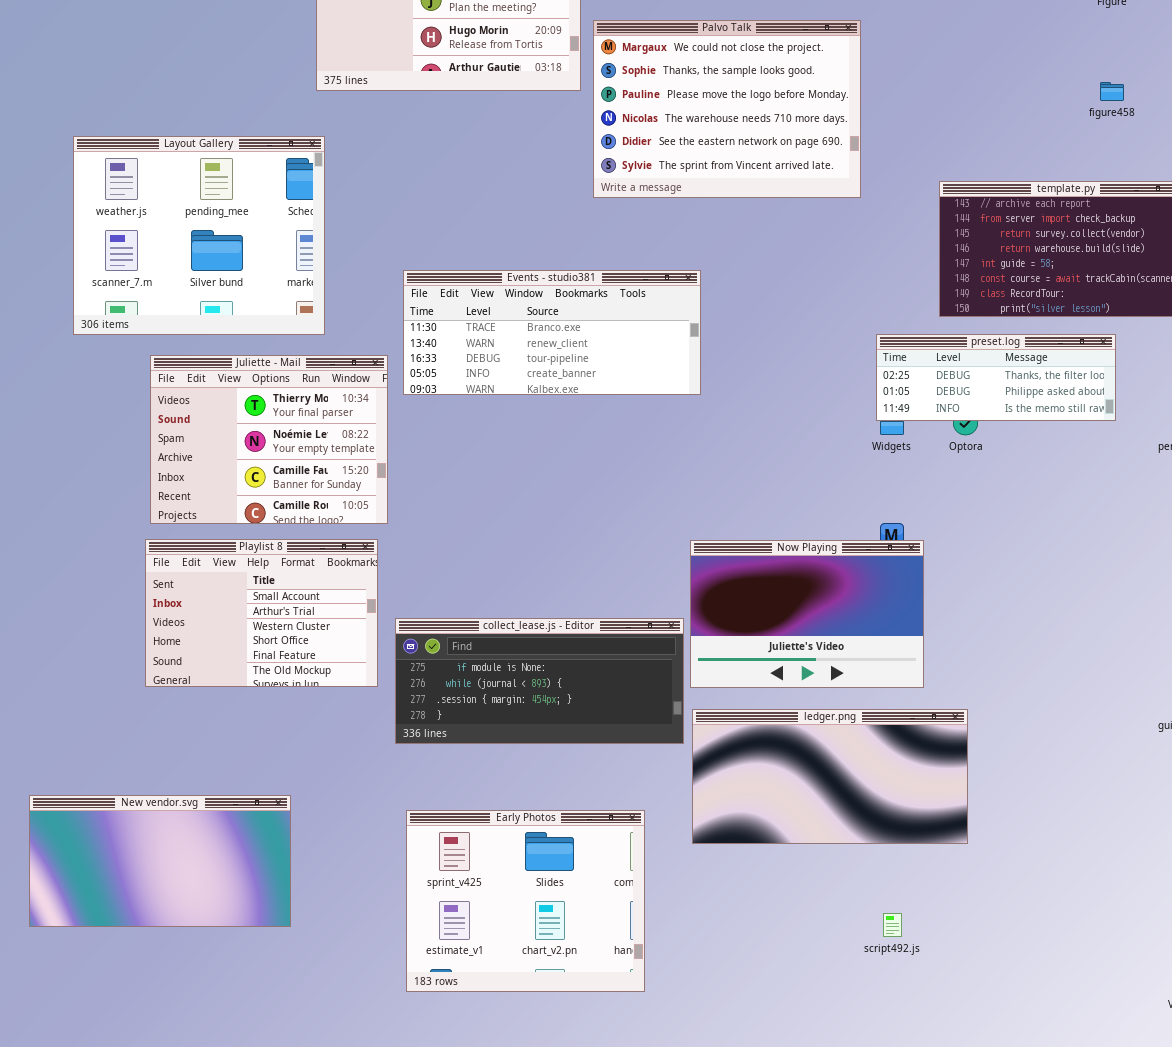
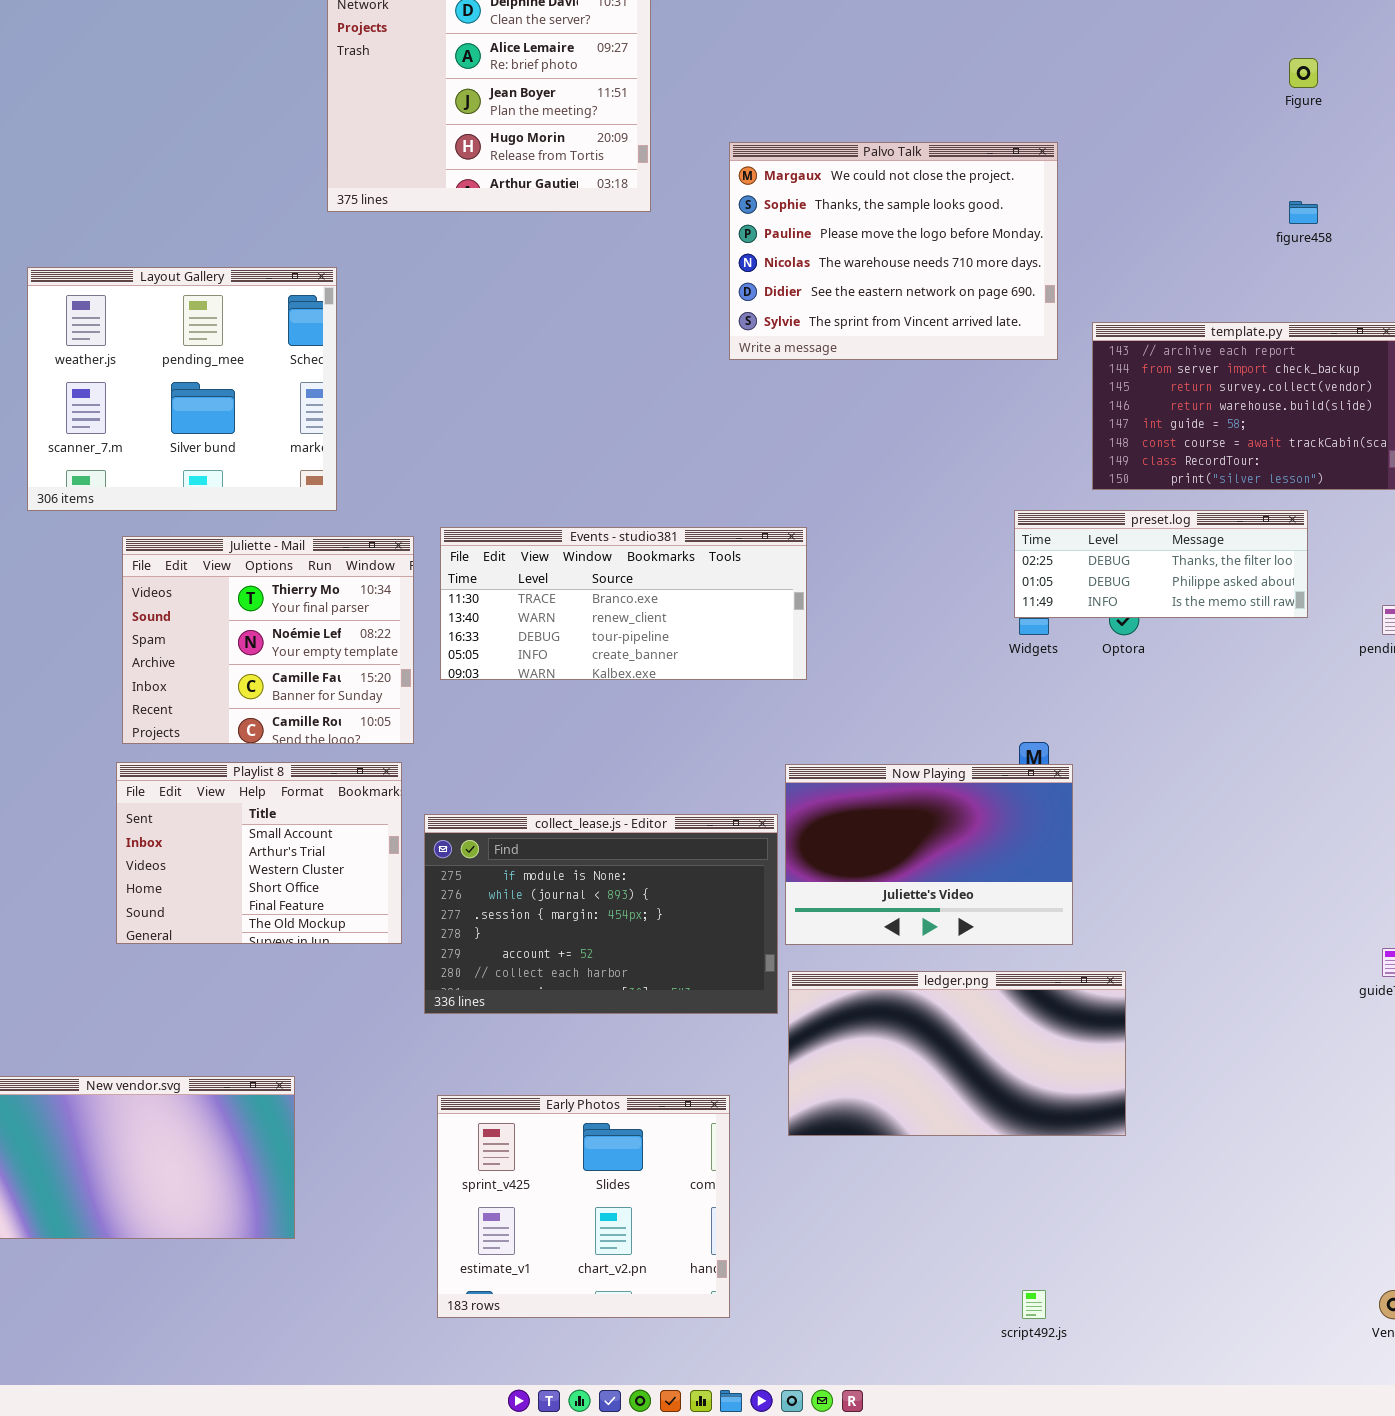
Palvo Talk: [593,20,861,198] -> [729,142,1058,360], moved
Events - studio381: [403,270,701,395] -> [440,527,807,680], moved
collect_lease.js - Editor: [395,618,684,744] -> [424,814,778,1014], resized
script492.js: [883,913,902,937] -> [1022,1290,1046,1319], moved

